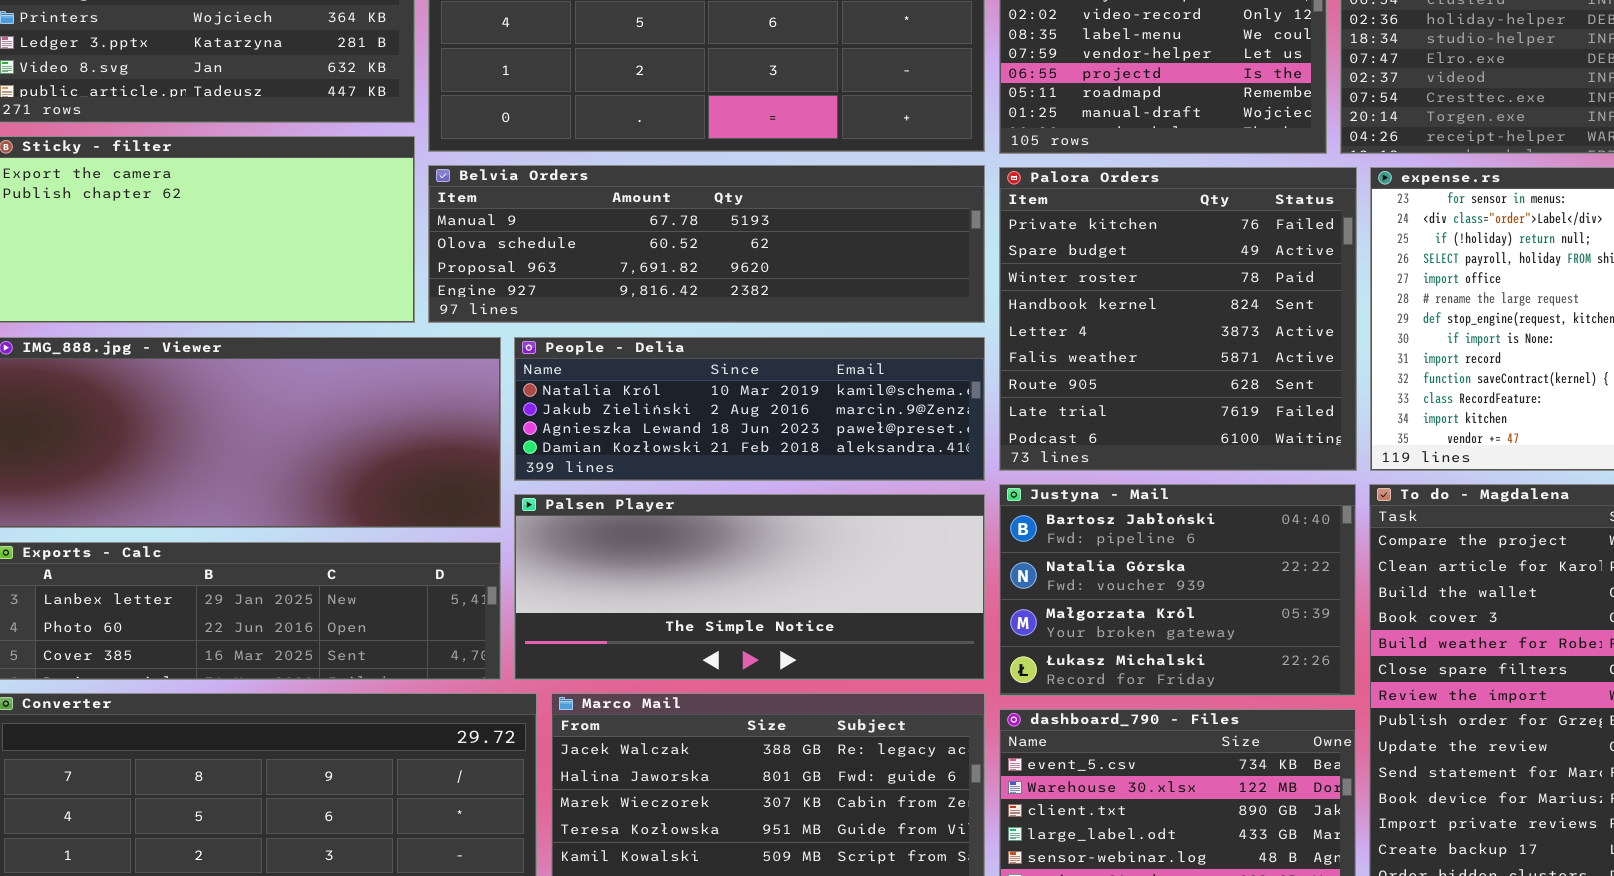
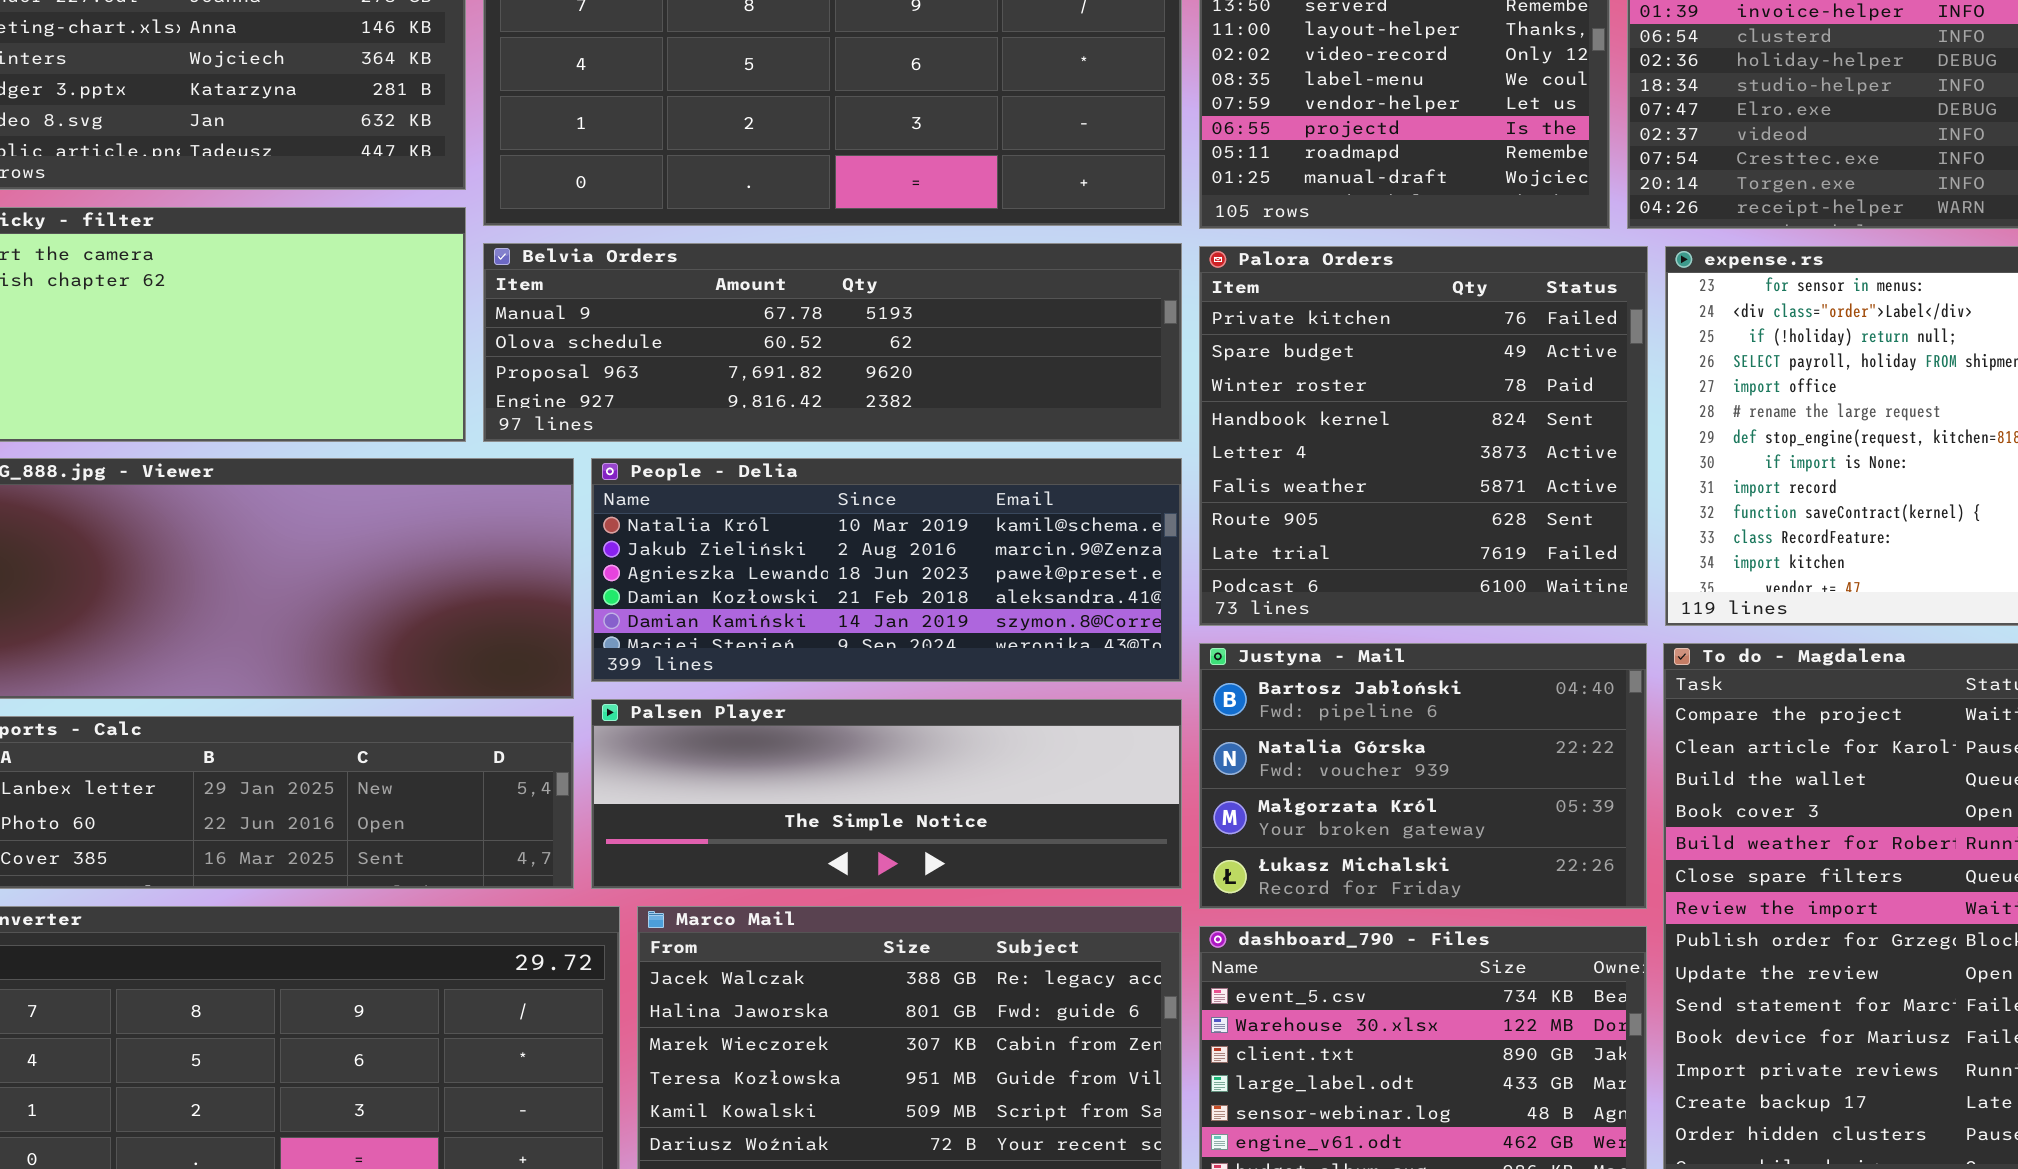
People - Delia: [514,337,985,481] -> [591,458,1182,682], resized
Palsen Player: [514,494,985,680] -> [591,699,1182,889], resized

